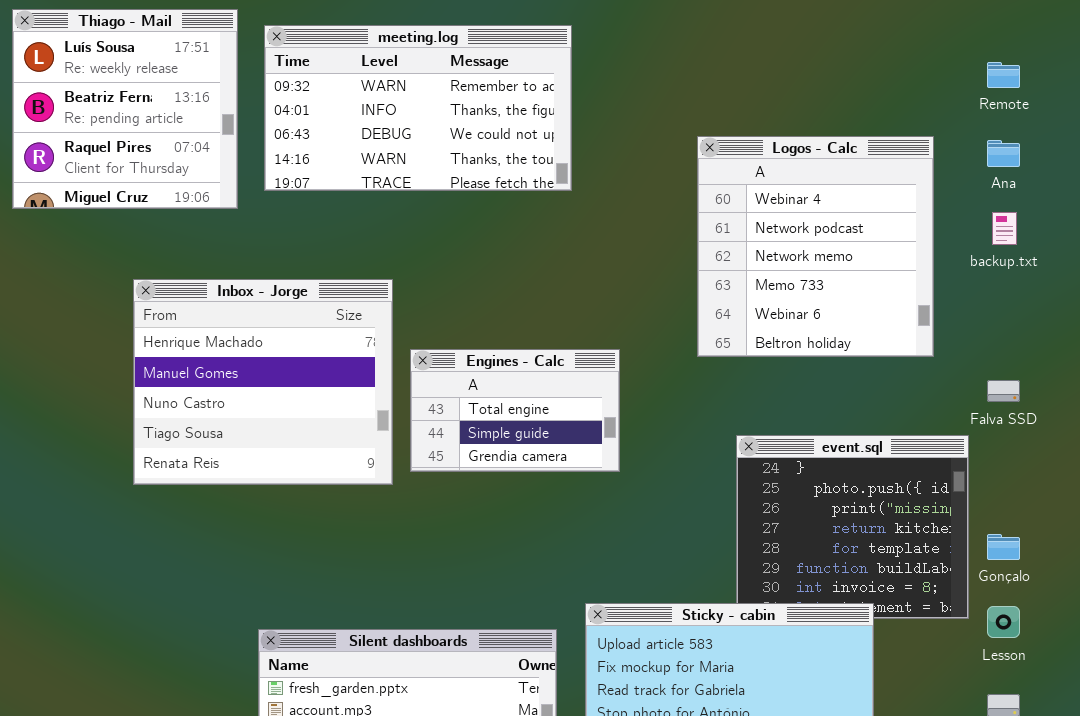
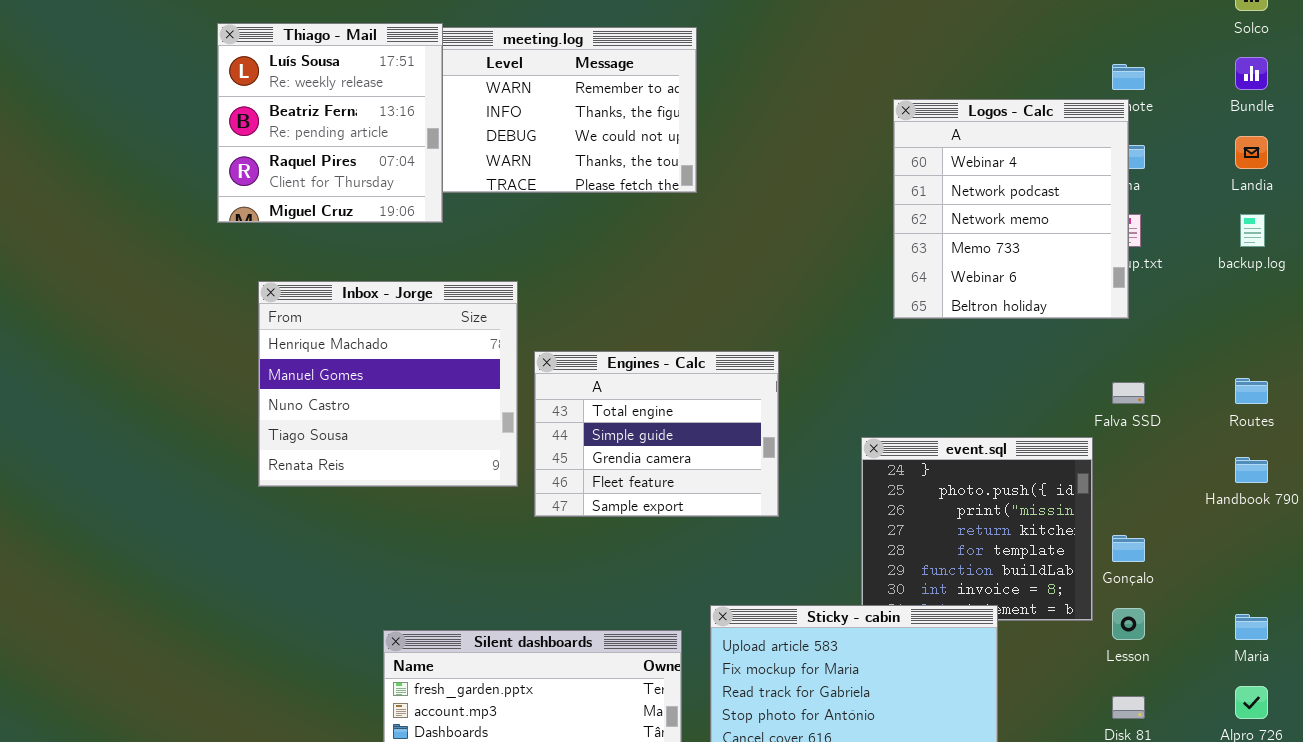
Thiago - Mail: [12,9,238,209] -> [217,23,443,223], moved
Logos - Calc: [697,136,934,357] -> [893,99,1129,319], moved
Engines - Calc: [410,349,620,472] -> [534,351,779,517], resized

